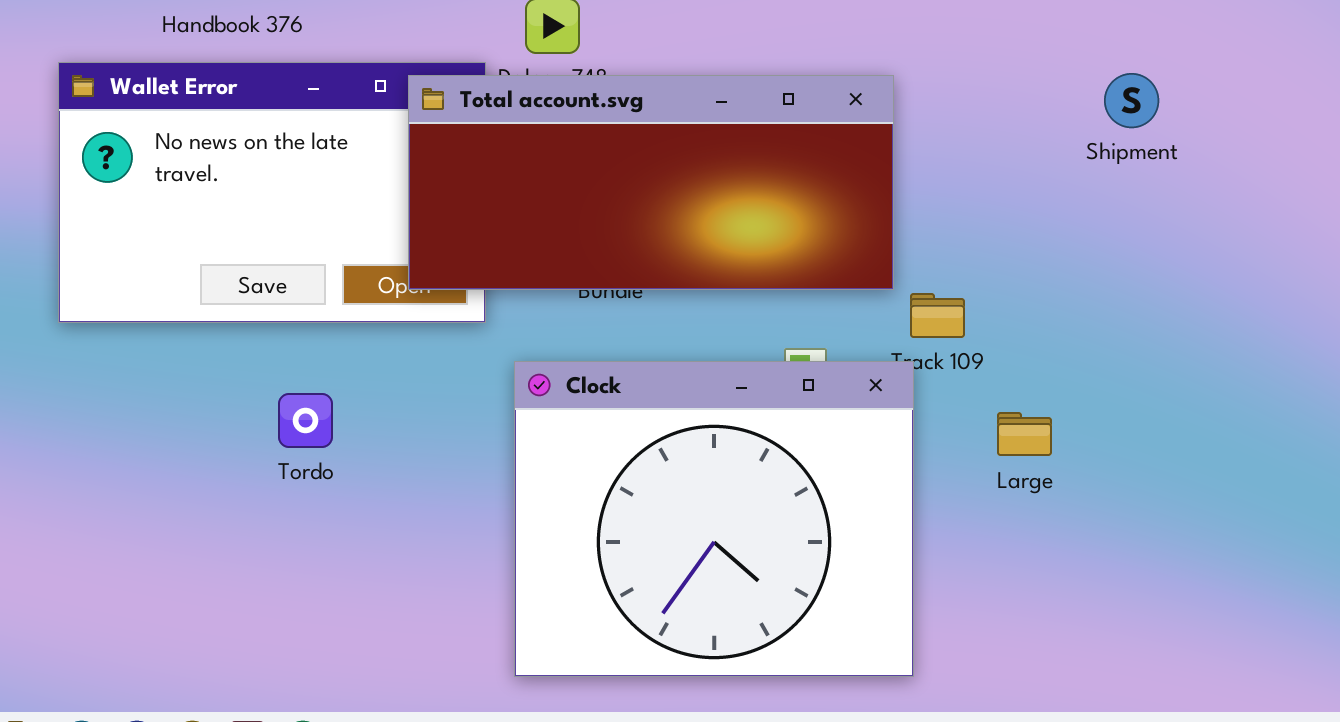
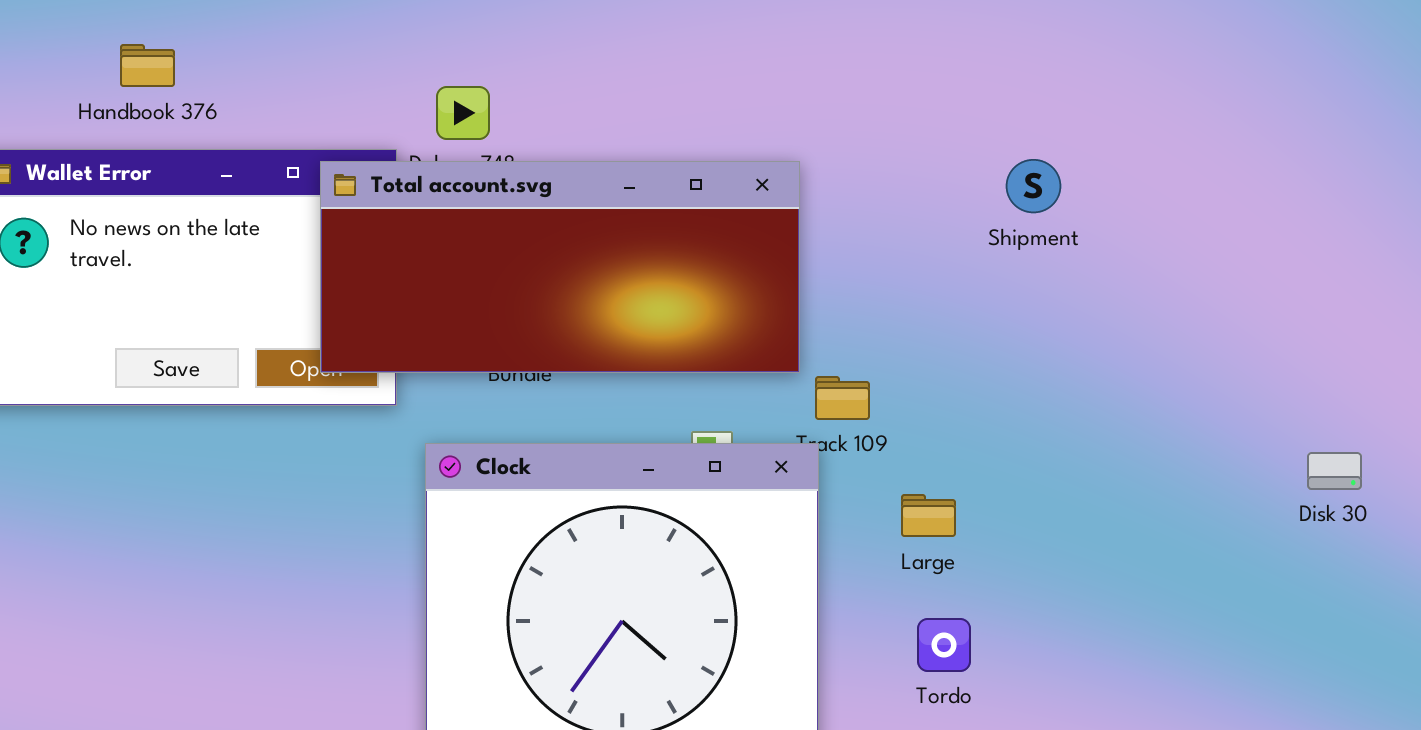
Tordo: [278,393,333,448] -> [917,618,971,672], moved

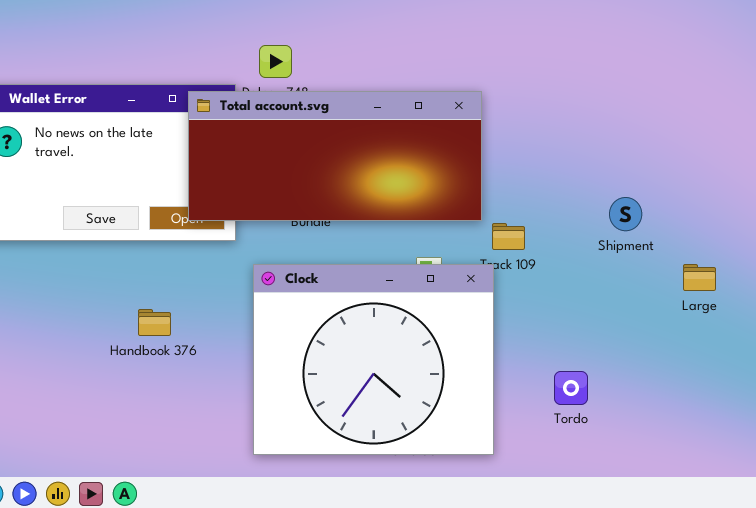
Handbook 376: [120,44,175,87] -> [138,309,171,336], moved
Shipment: [1006,159,1061,213] -> [609,197,642,231], moved
Large: [901,494,956,537] -> [683,264,716,291], moved

